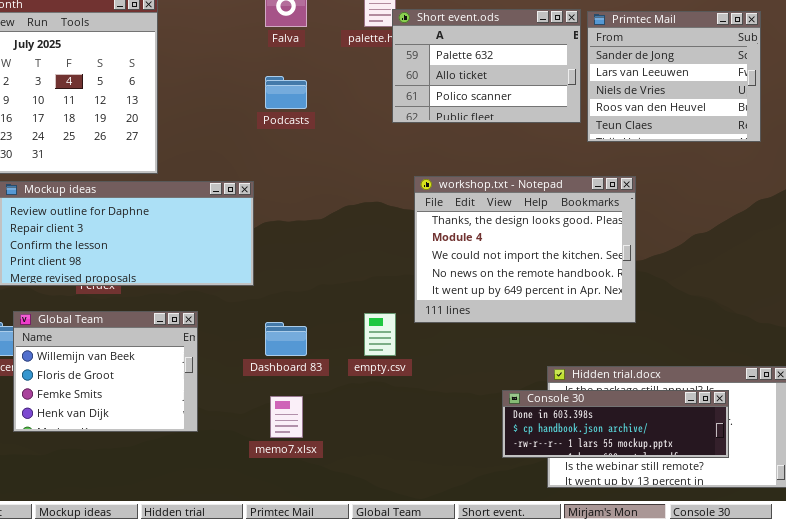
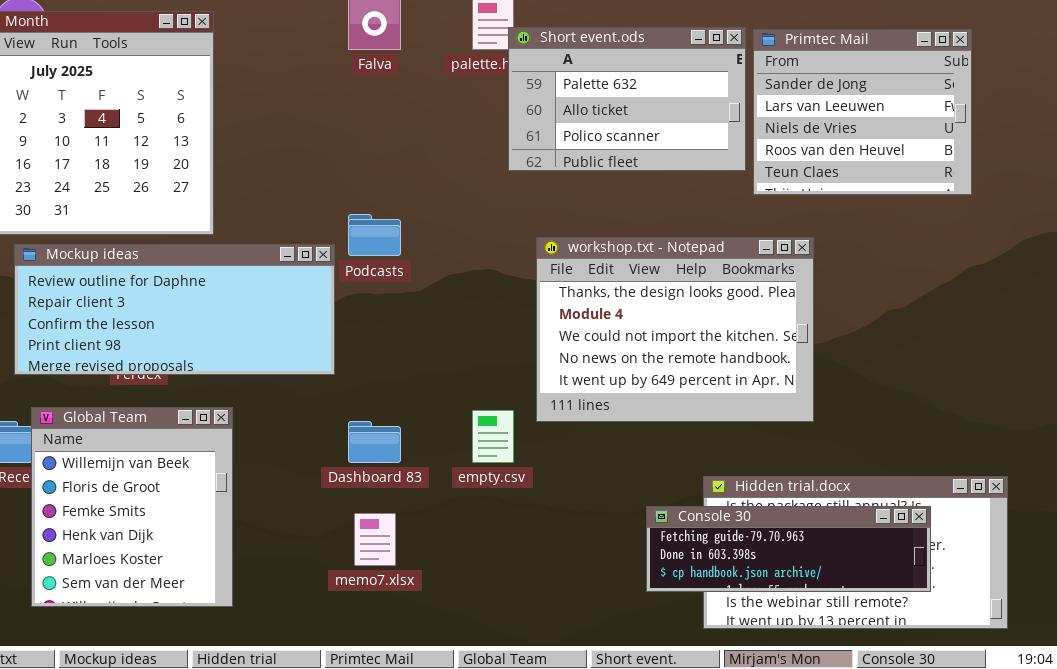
Podcasts: [265,76,307,109] -> [348,214,401,256], moved
Global Team: [13,311,198,432] -> [31,407,233,607], resized
Console 30: [502,390,729,458] -> [646,506,931,592], scrolled up 1 row

